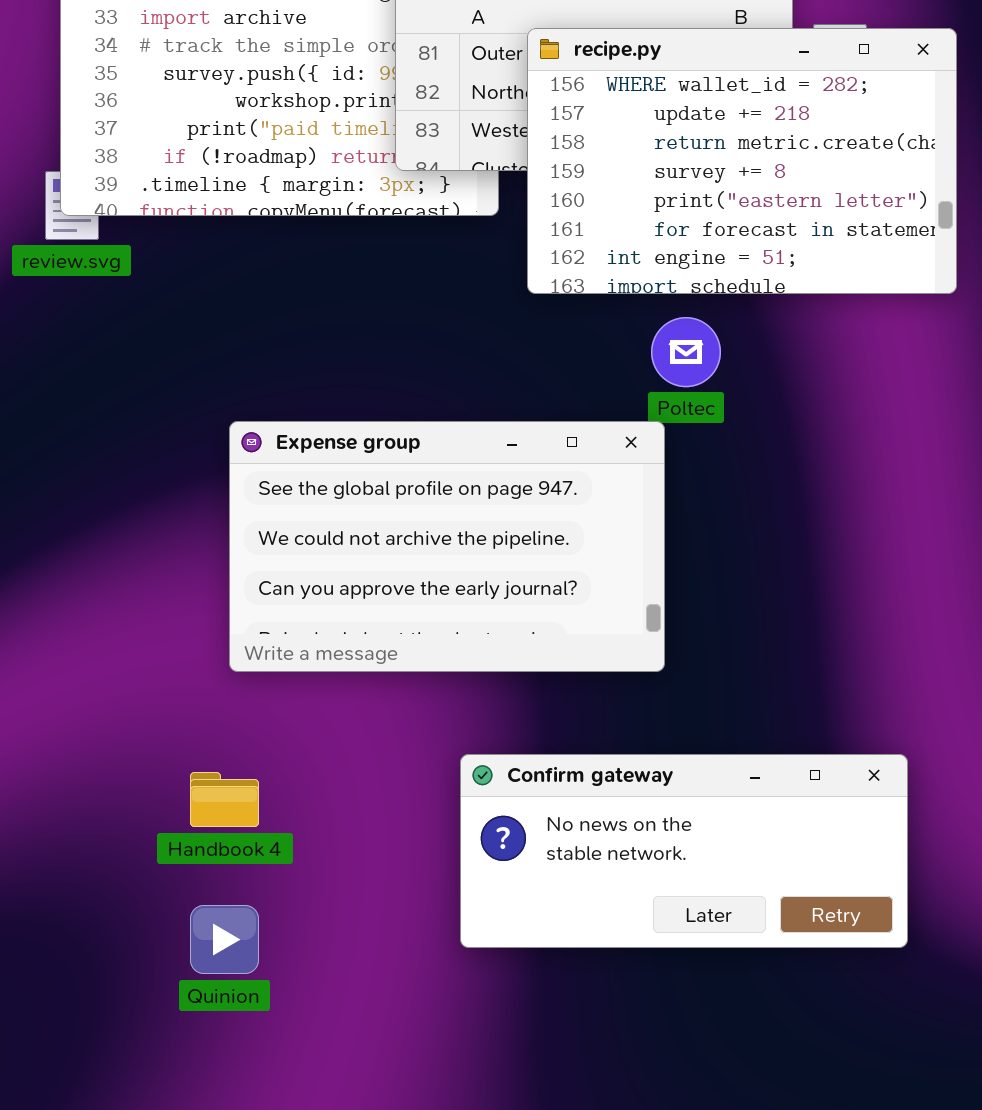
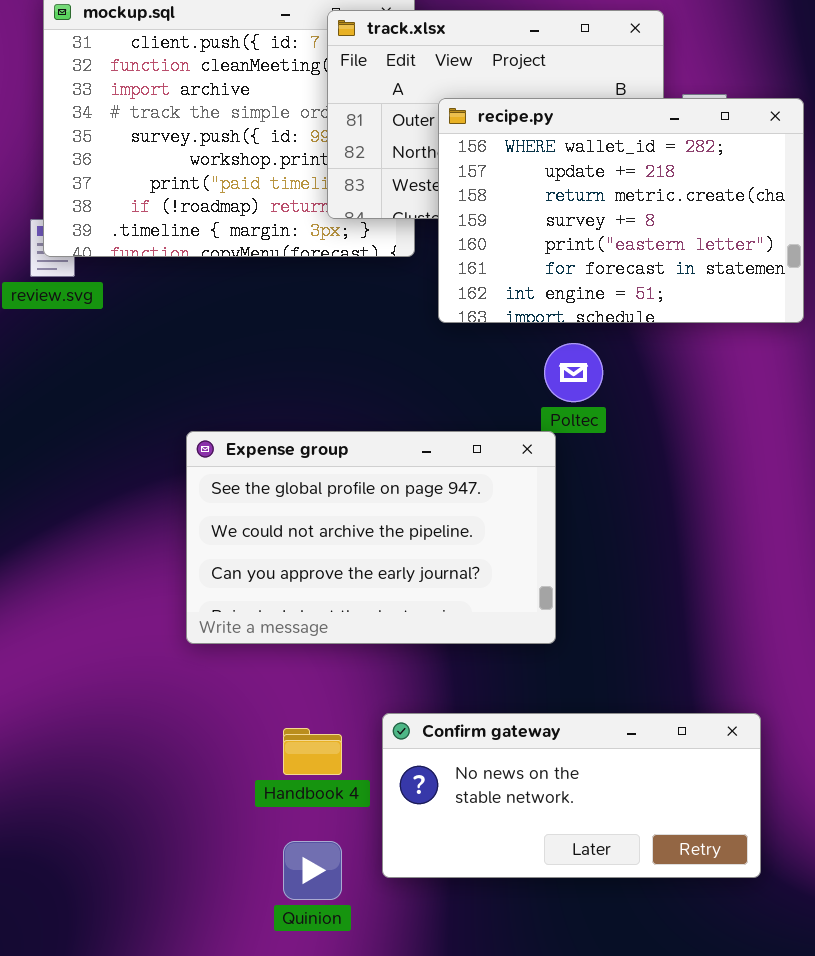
Handbook 4: [190,772,259,827] -> [283,728,342,775], moved
Quinion: [190,905,259,974] -> [283,841,342,900], moved

